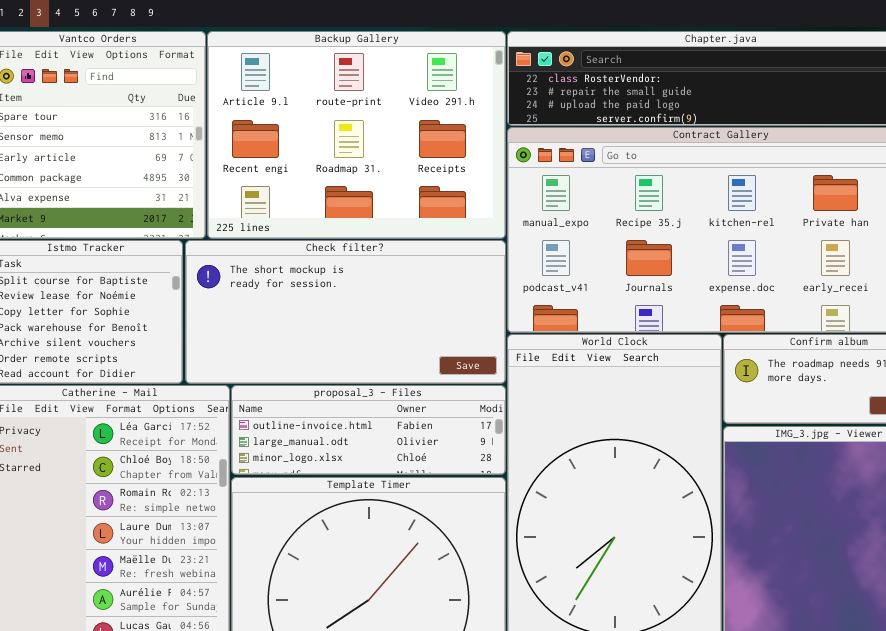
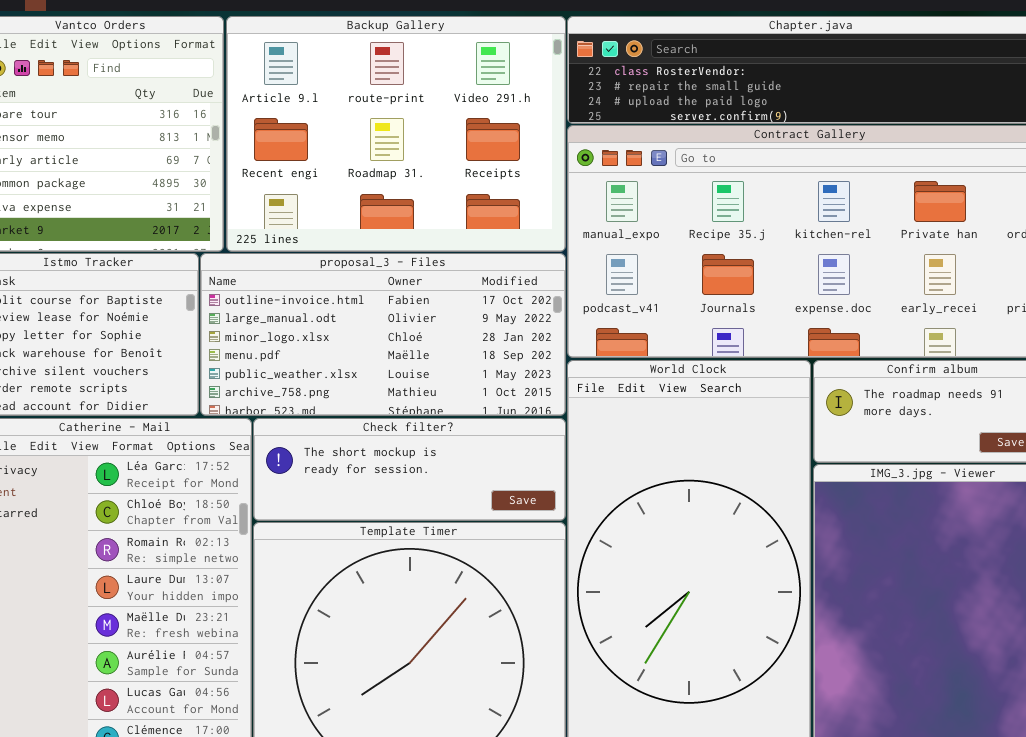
Check filter?: [185,240,506,384] -> [253,418,566,521], moved, resized
proposal_3 - Files: [231,385,506,475] -> [200,253,566,416], moved, resized

